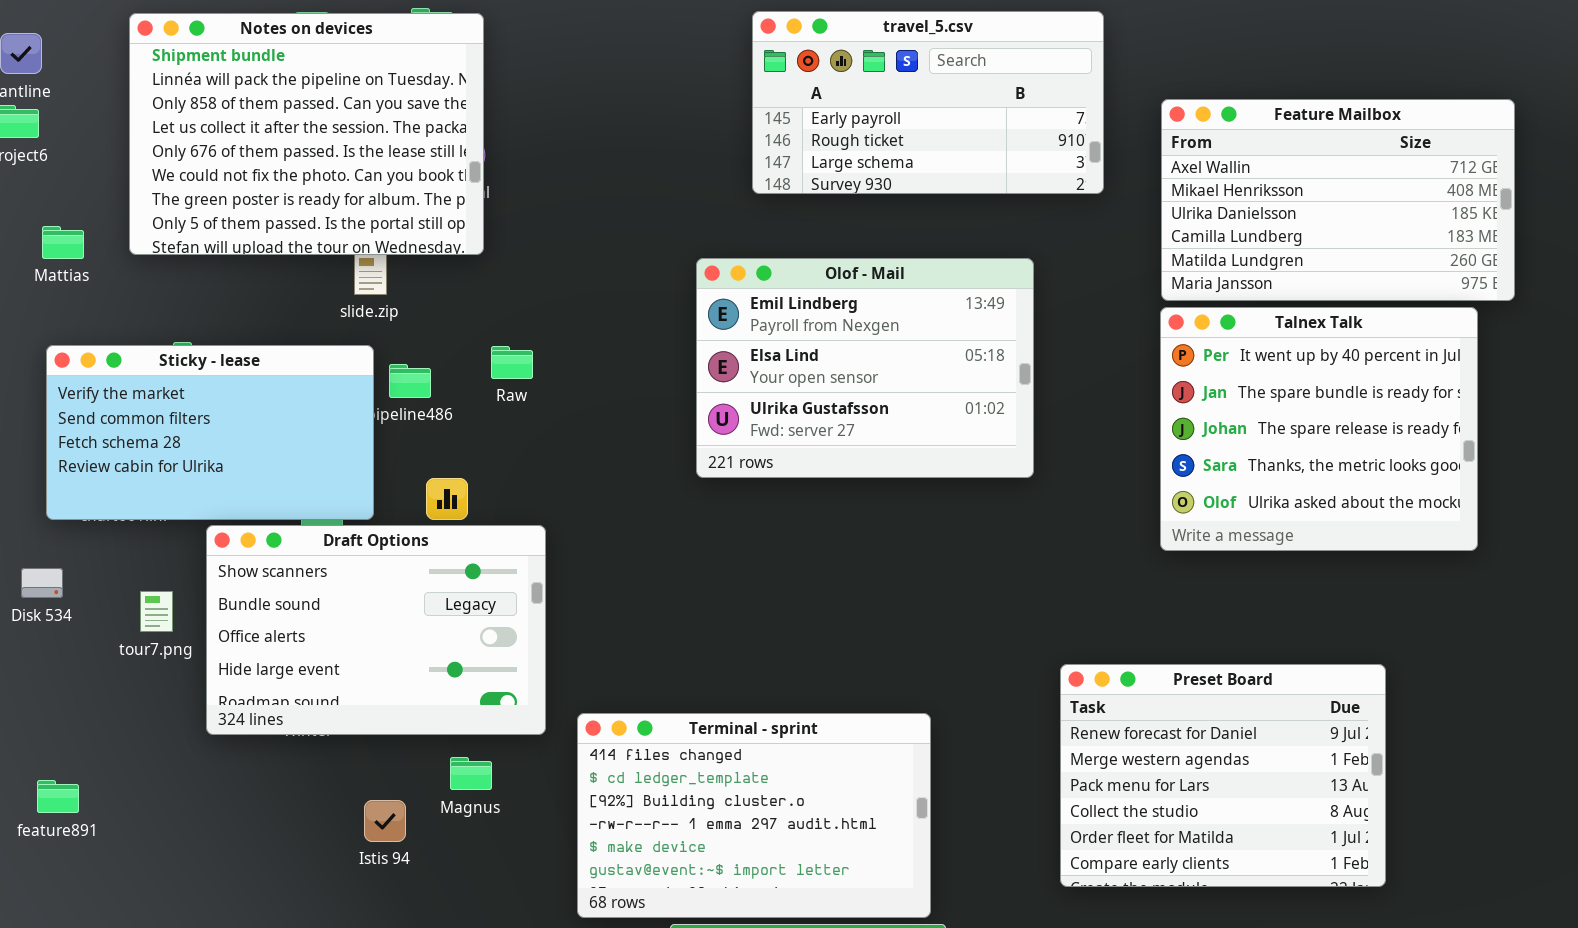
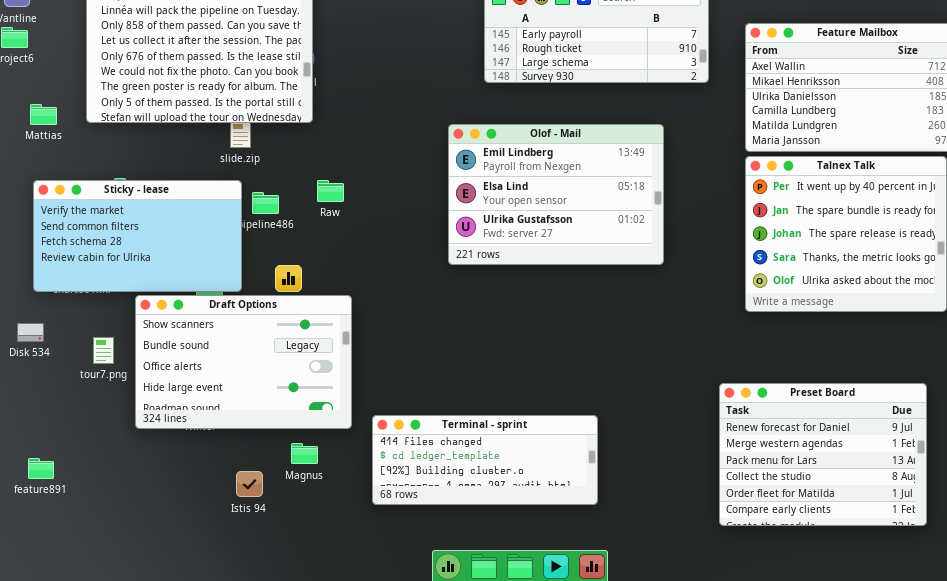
Preset Board: [1060,664,1386,887] -> [719,383,927,526], moved
Terminal - sprint: [577,713,931,918] -> [372,415,598,505], resized

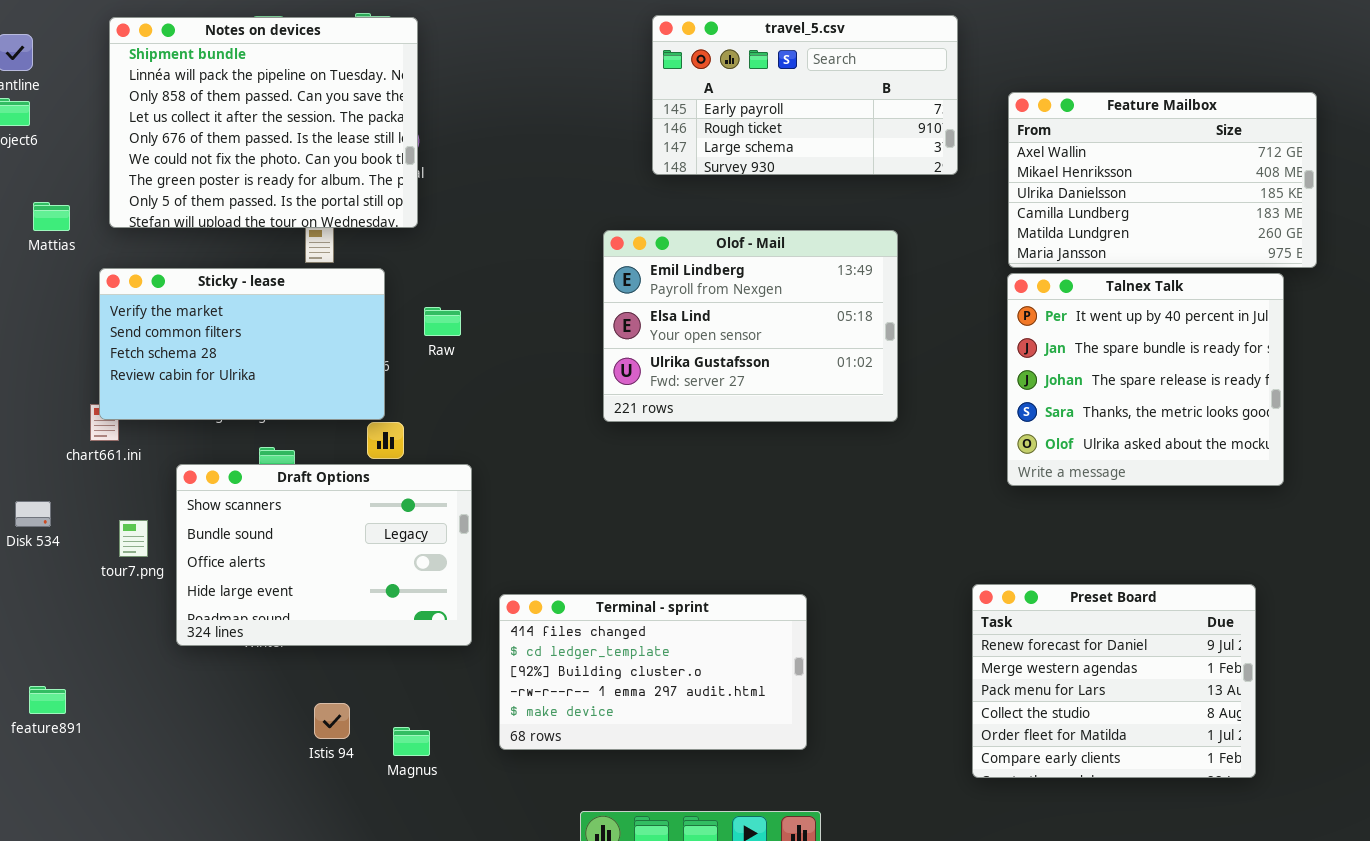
Sticky - lease: [33,180,242,292] -> [99,268,385,420], moved
Terminal - sprint: [372,415,598,505] -> [499,594,807,750], resized
Magnus: [291,443,318,464] -> [393,727,430,756], moved

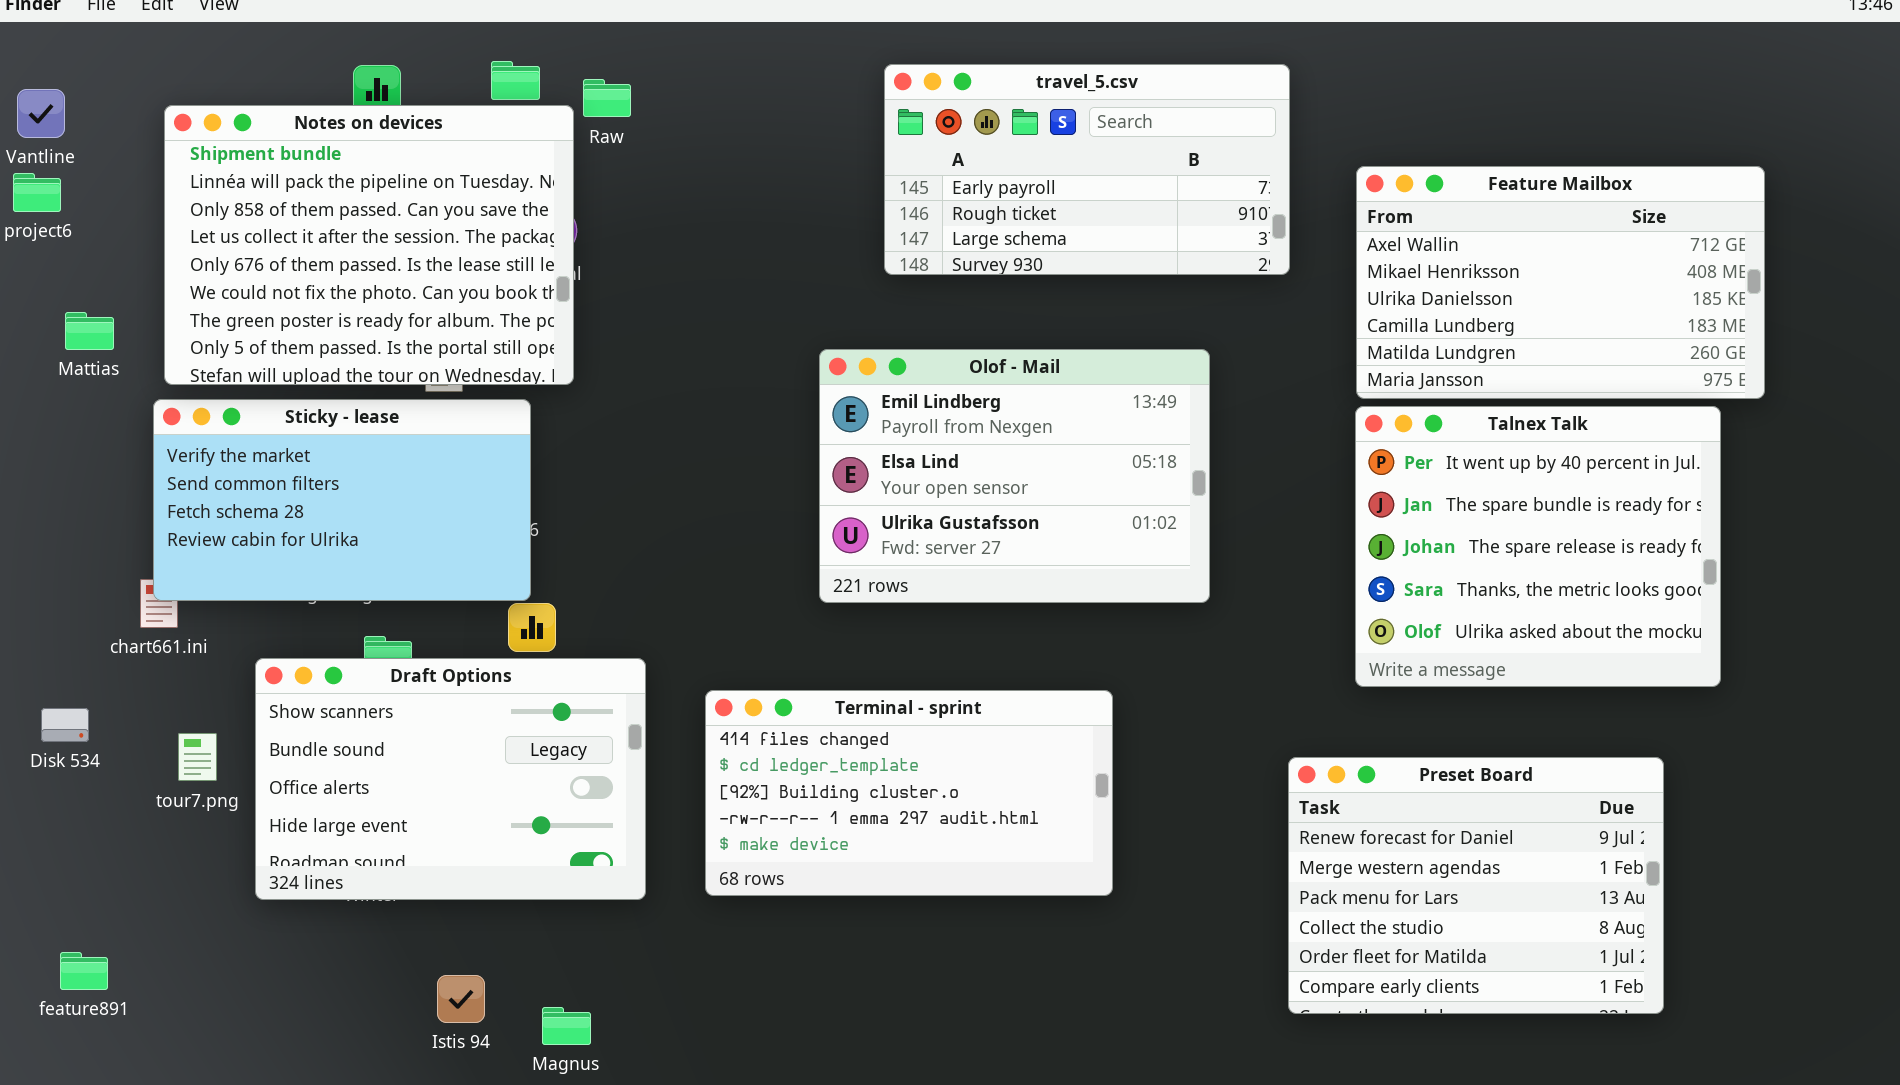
Notes on devices: [109,17,418,228] -> [164,105,574,385], moved
Raw: [424,307,461,336] -> [583,79,631,117], moved
Preset Board: [972,584,1256,778] -> [1288,757,1664,1014], moved
Terminal - sprint: [499,594,807,750] -> [705,690,1113,896], moved

